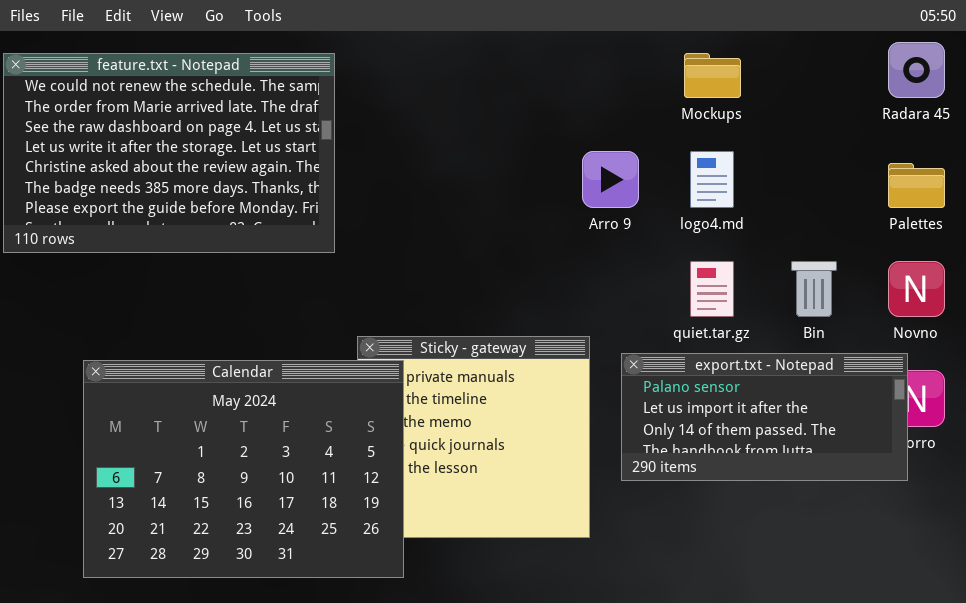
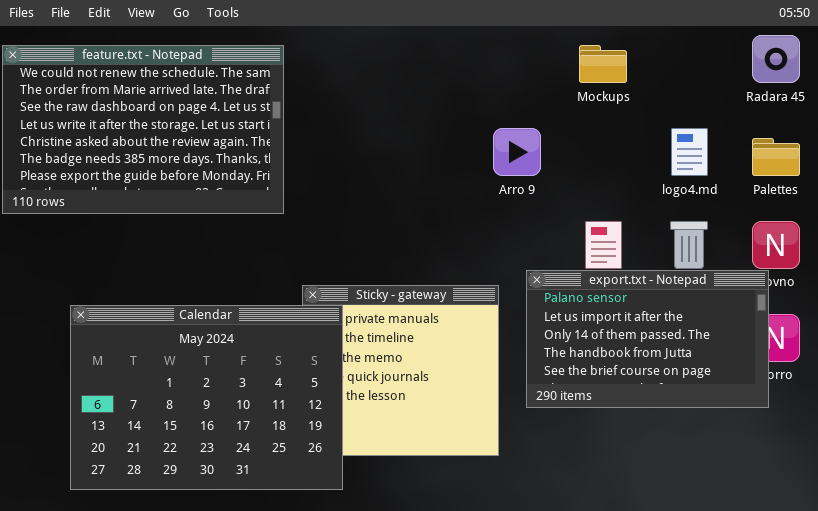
logo4.md: [690,151,734,208] -> [671,128,708,176], moved
export.txt - Notepad: [621,353,908,481] -> [526,270,769,408], resized

